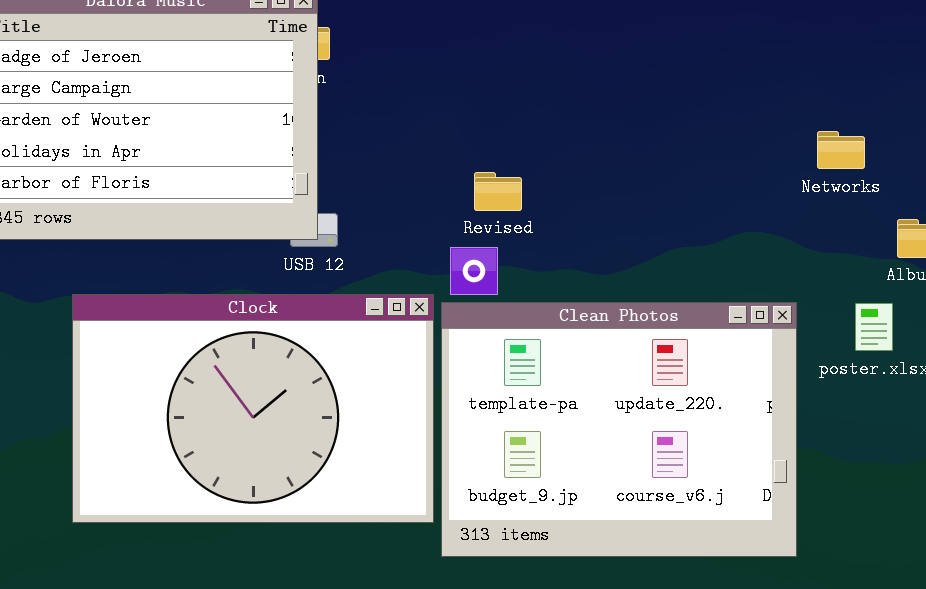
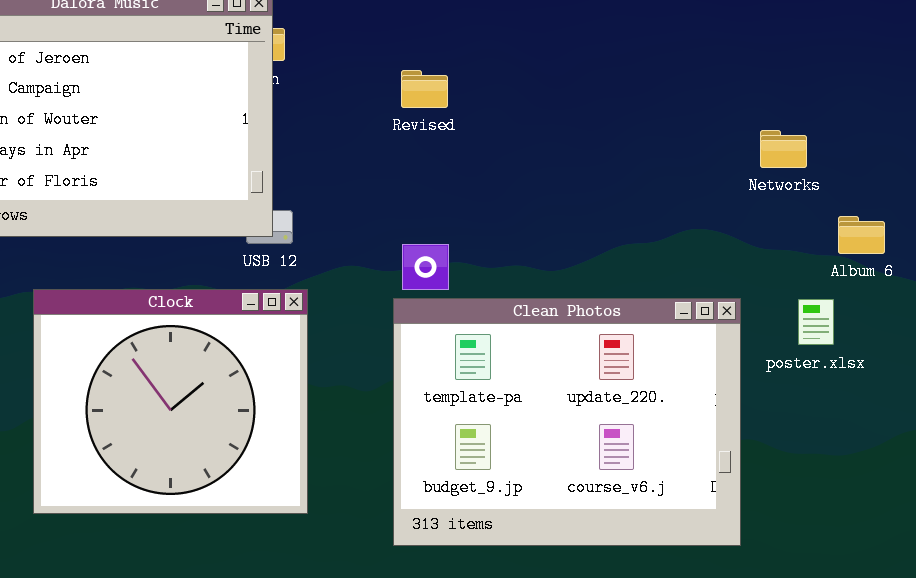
Revised: [474,172,522,211] -> [401,70,448,108], moved
Clock: [72,294,434,523] -> [33,289,308,514], resized

